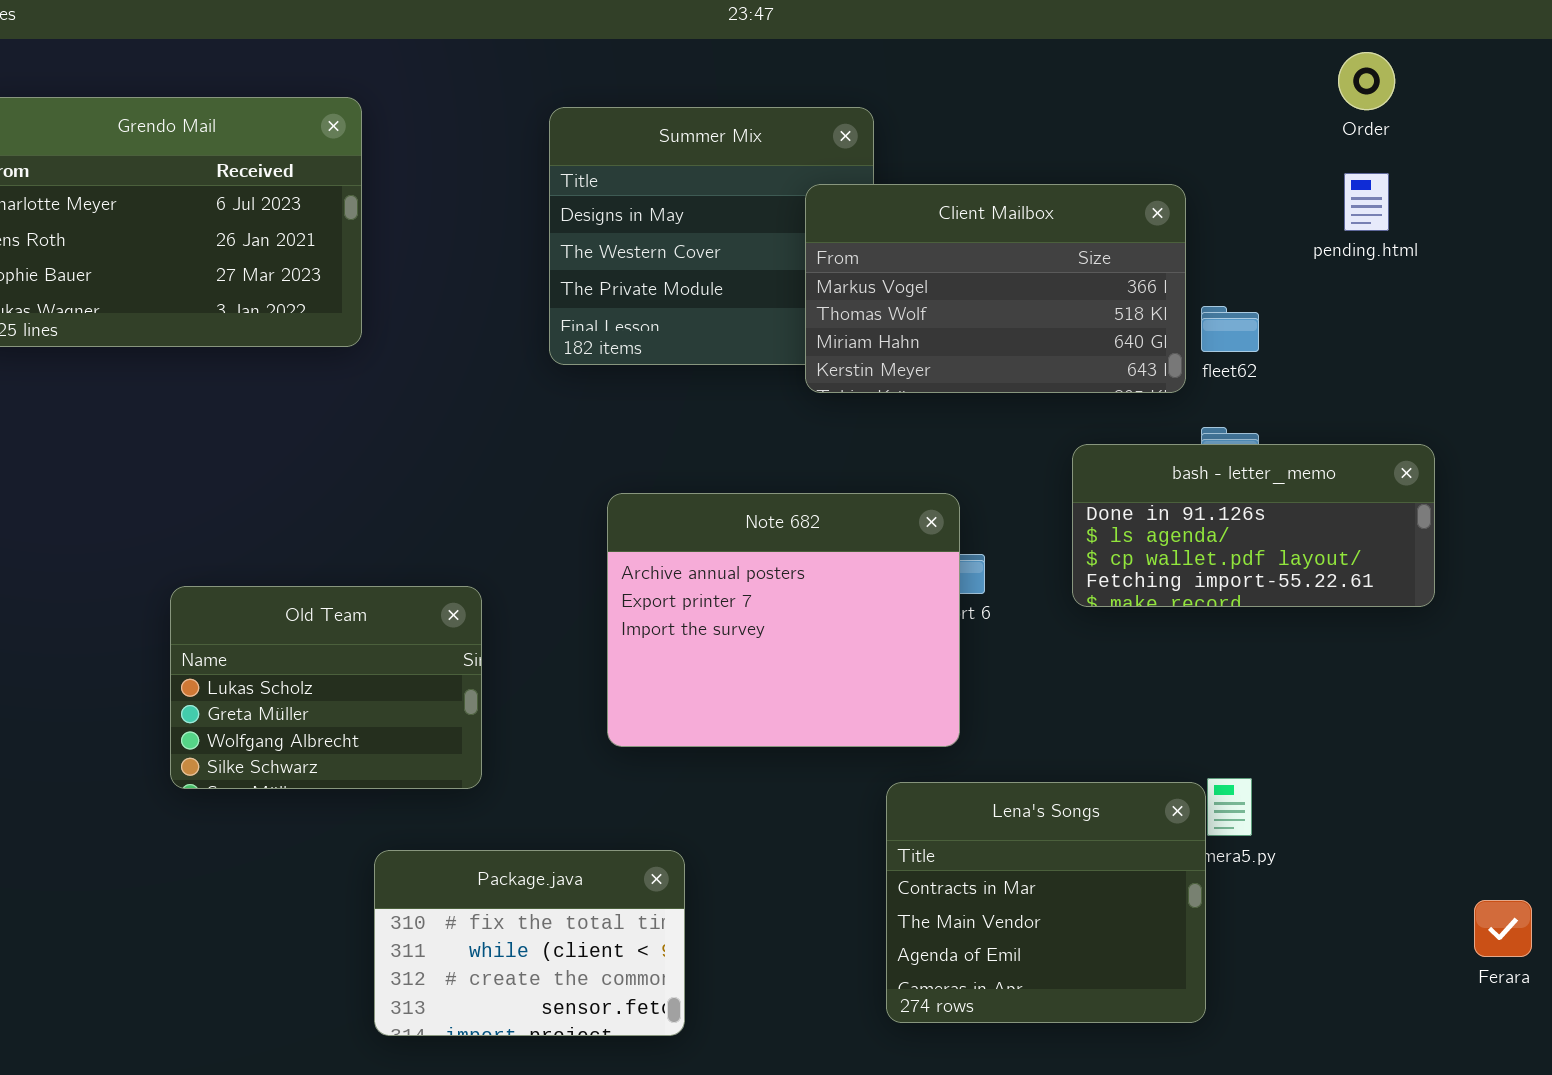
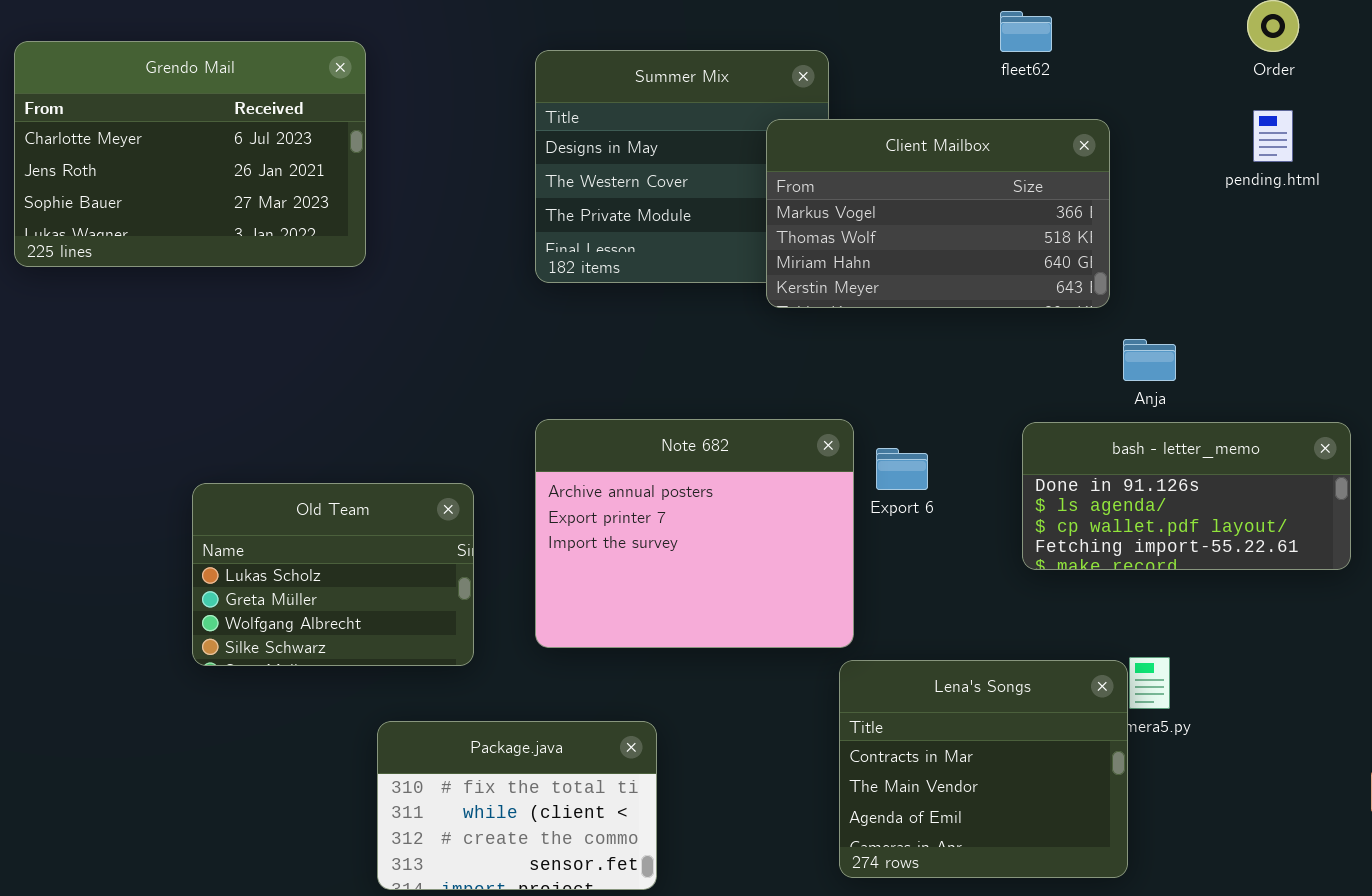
fleet62: [1201,306,1259,352] -> [1000,11,1052,52], moved
bash - letter_memo: [1072,444,1435,607] -> [1022,422,1351,570], moved
Note 682: [607,493,960,747] -> [535,419,854,648], moved

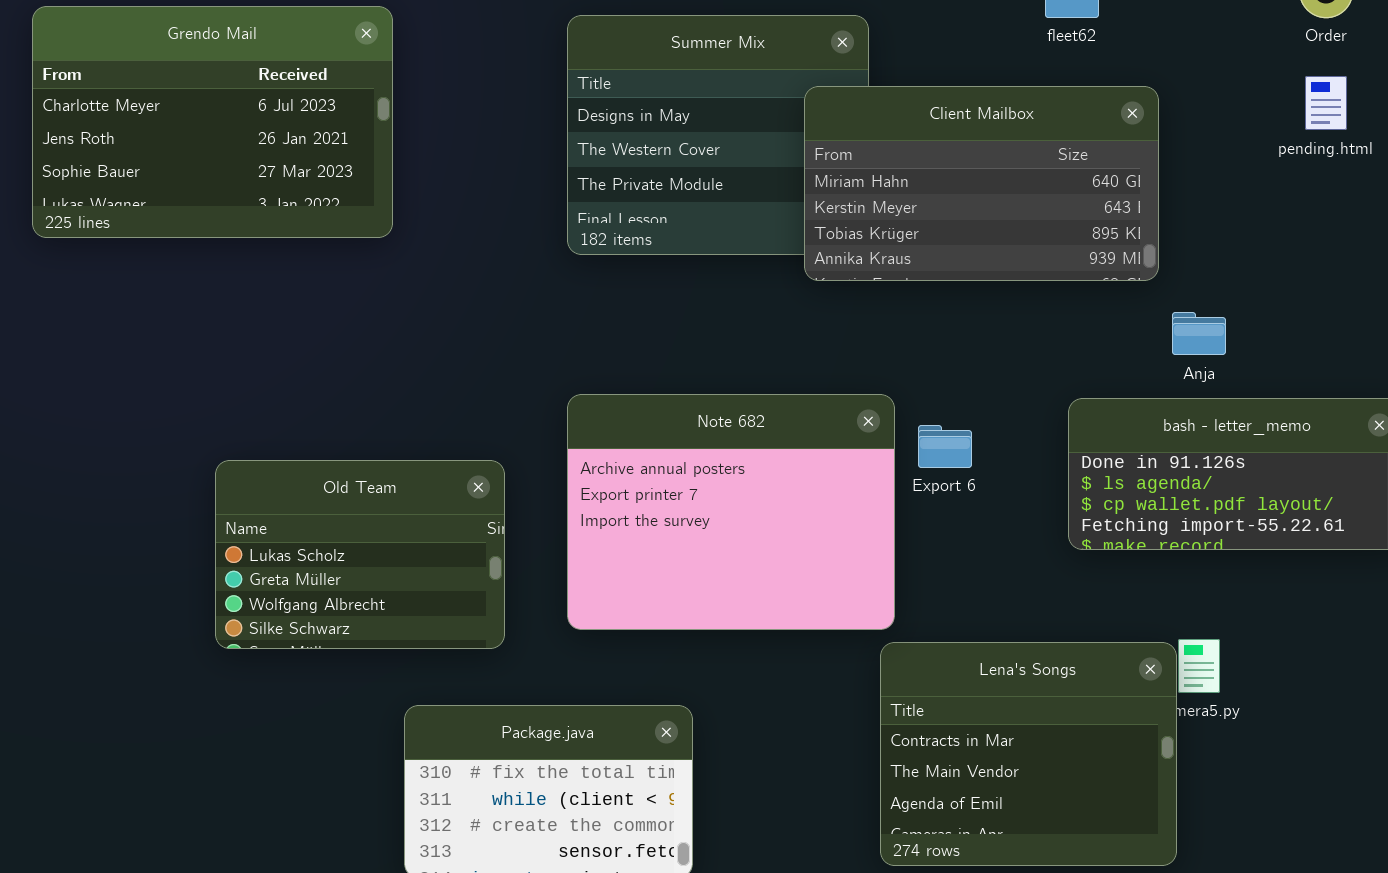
Client Mailbox: [766,119,1110,308] -> [804,86,1159,281], scrolled down 2 rows

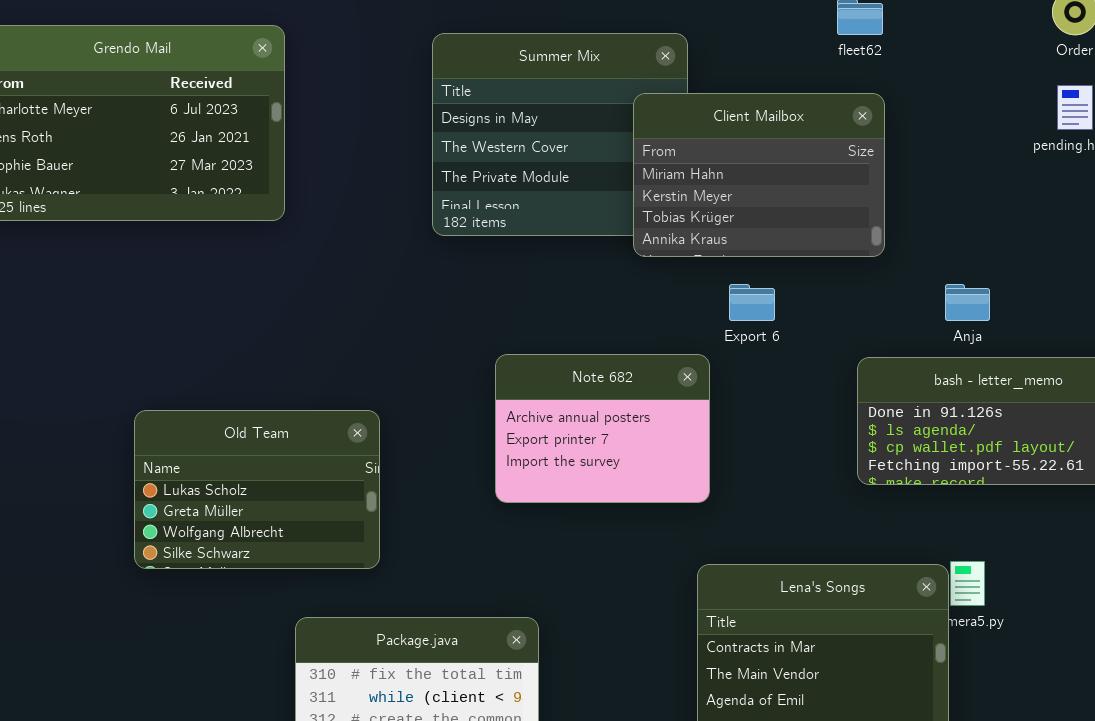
Client Mailbox: [804,86,1159,281] -> [633,93,885,257], resized
Note 682: [567,394,895,630] -> [495,354,710,503], resized
Export 6: [918,425,972,468] -> [729,284,775,321], moved

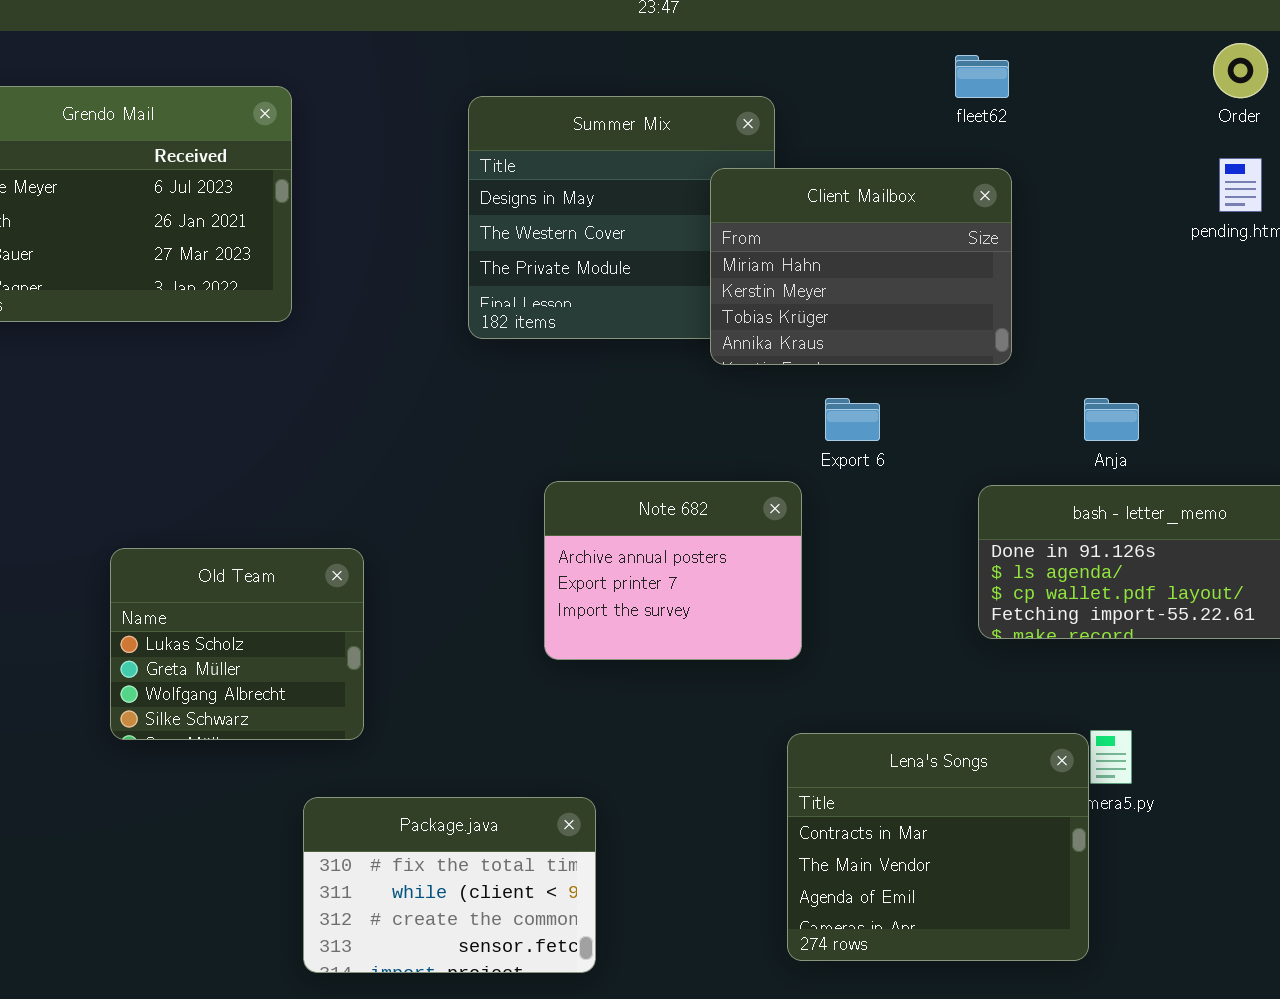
Old Team: [134,410,380,569] -> [110,548,364,740], resized

